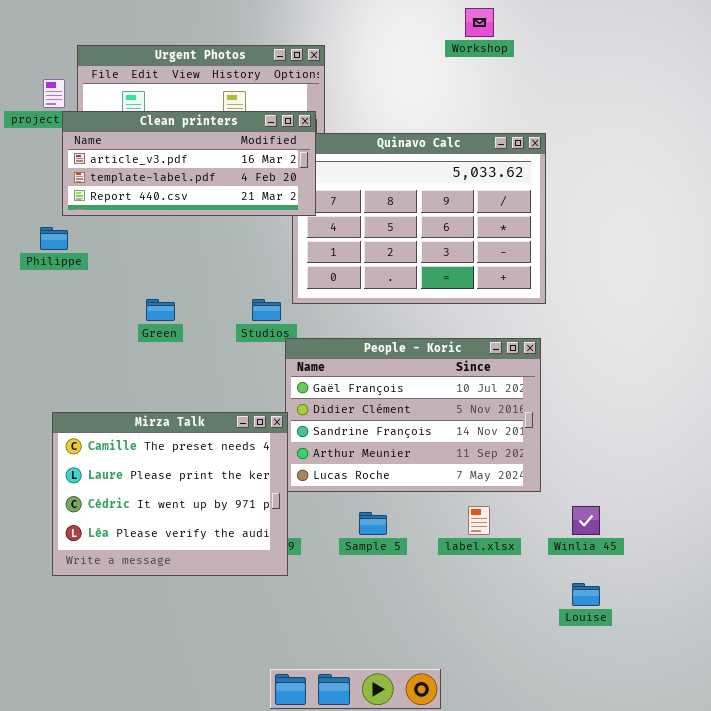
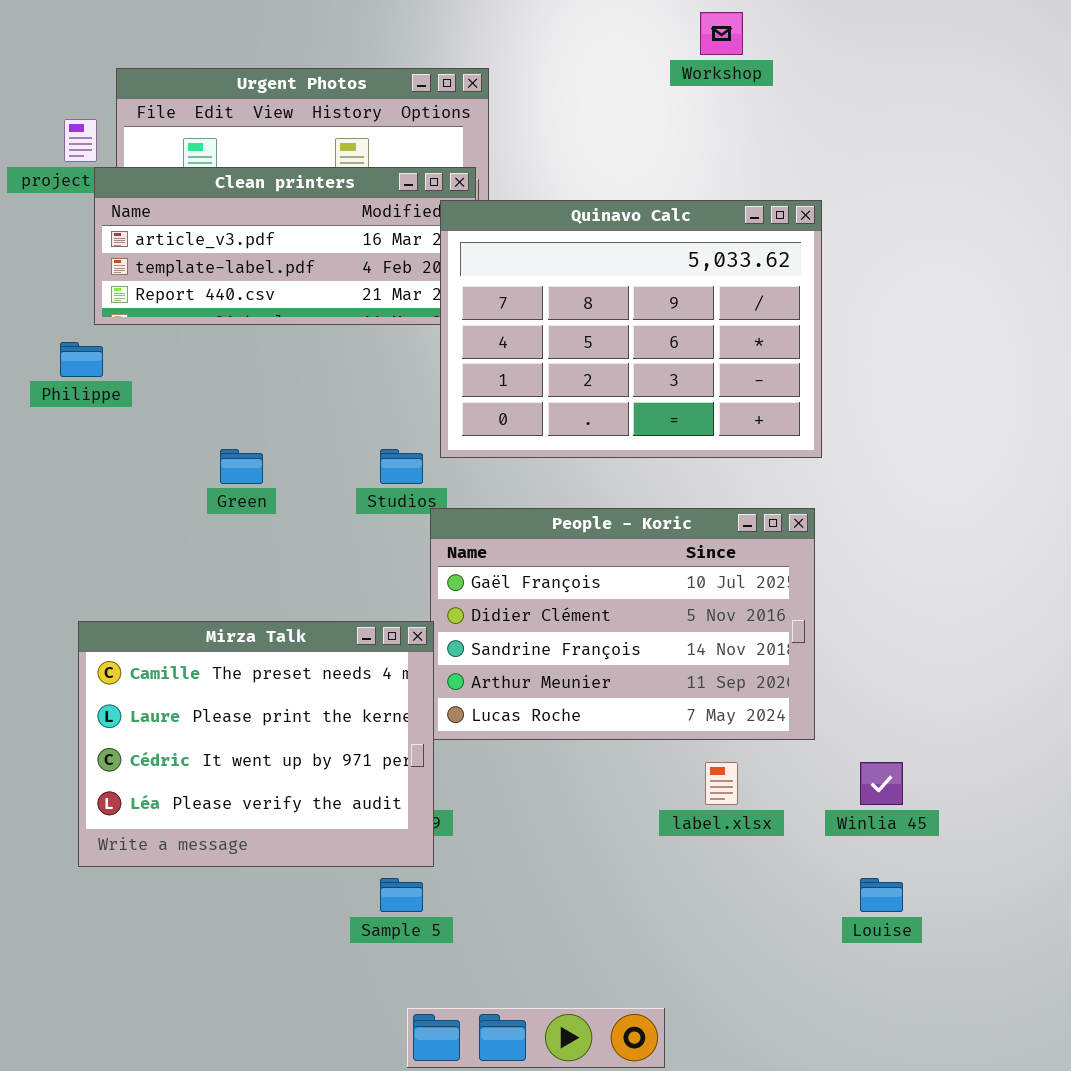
Quinavo Calc: [292,133,546,304] -> [440,200,822,458], raised
Sample 5: [359,512,387,535] -> [380,878,423,912], moved

